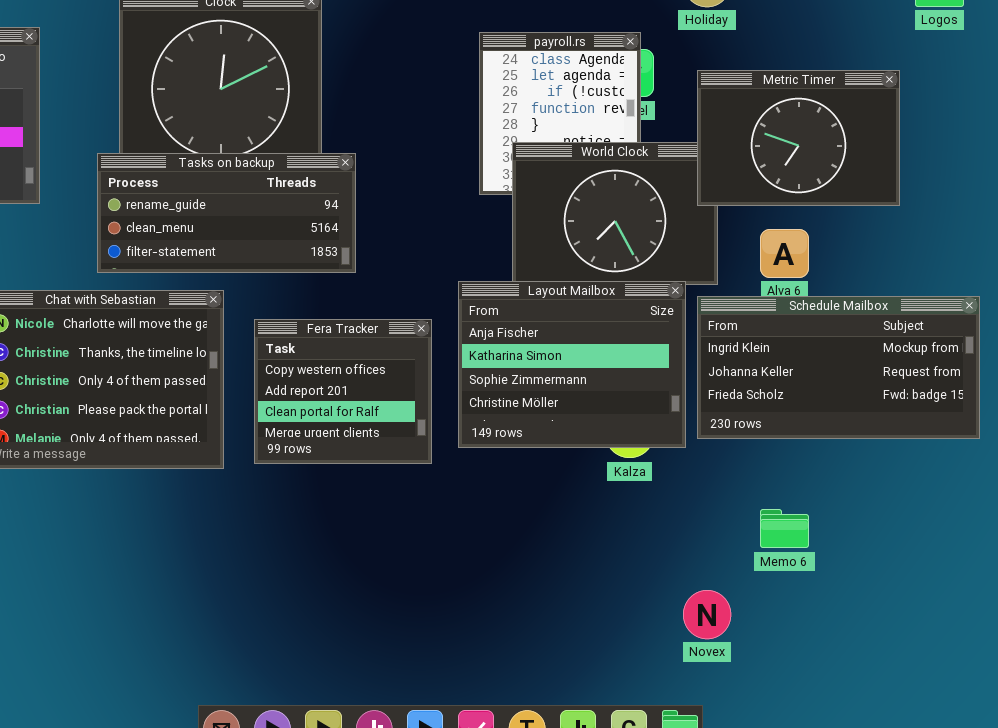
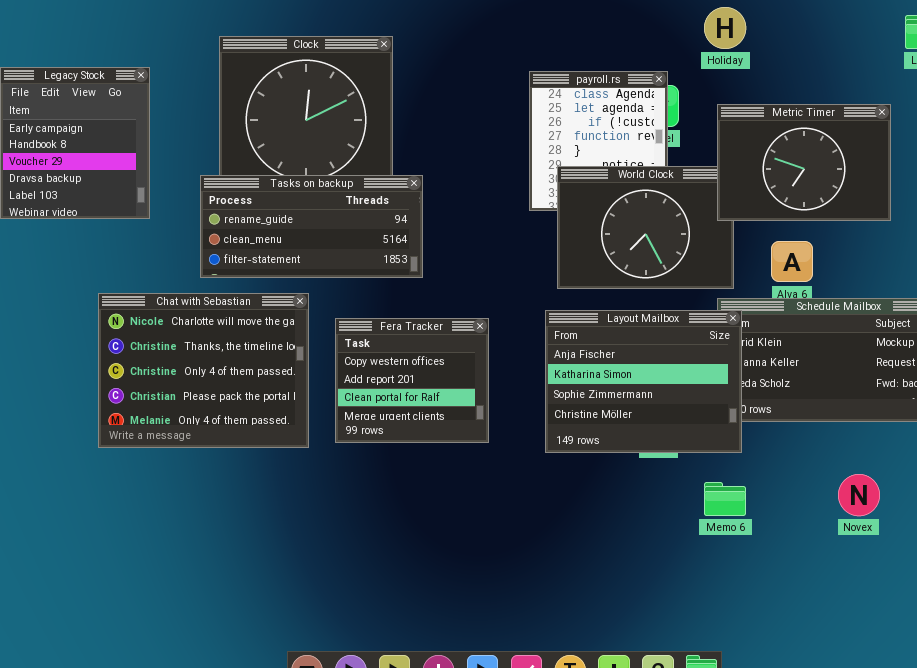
Layout Mailbox: [458,281,686,448] -> [545,310,742,453], moved
Memo 6: [760,509,809,548] -> [704,482,746,516], moved
Novex: [683,590,731,639] -> [838,474,880,516], moved

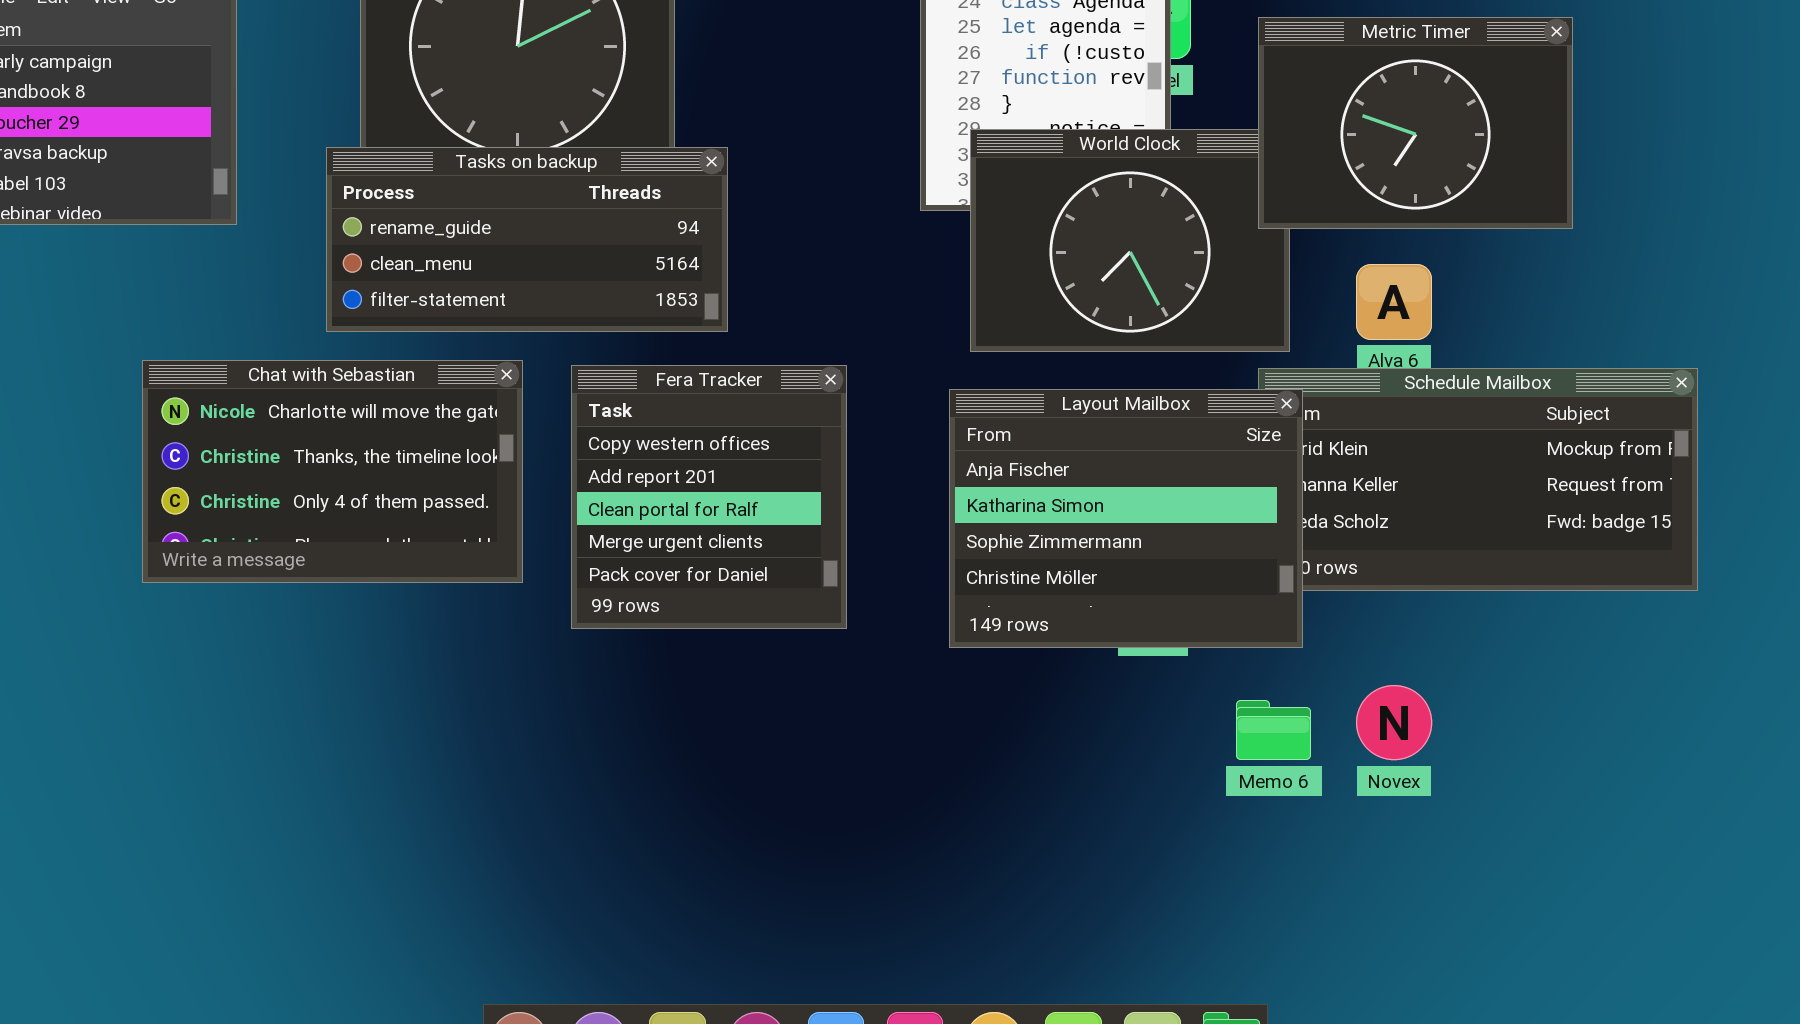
Chat with Sebastian: [98,293,309,448] -> [142,360,523,583], resized
Fera Tracker: [335,318,489,443] -> [571,365,847,629], resized
Novex: [838,474,880,516] -> [1356,685,1432,760], moved

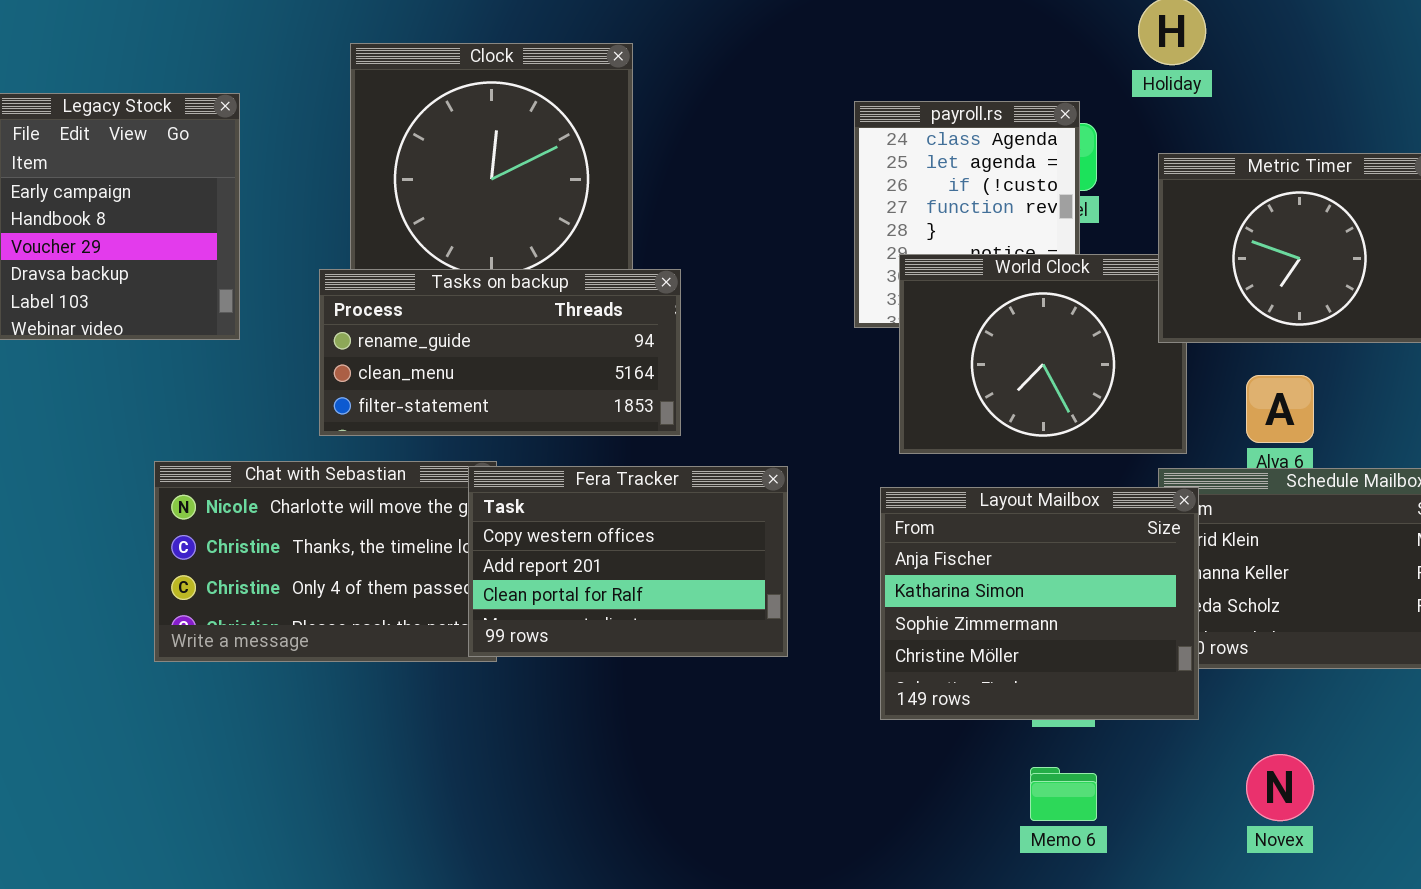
Fera Tracker: [571,365,847,629] -> [468,466,788,657], resized
Memo 6: [1236,700,1311,760] -> [1030,767,1097,821], moved

